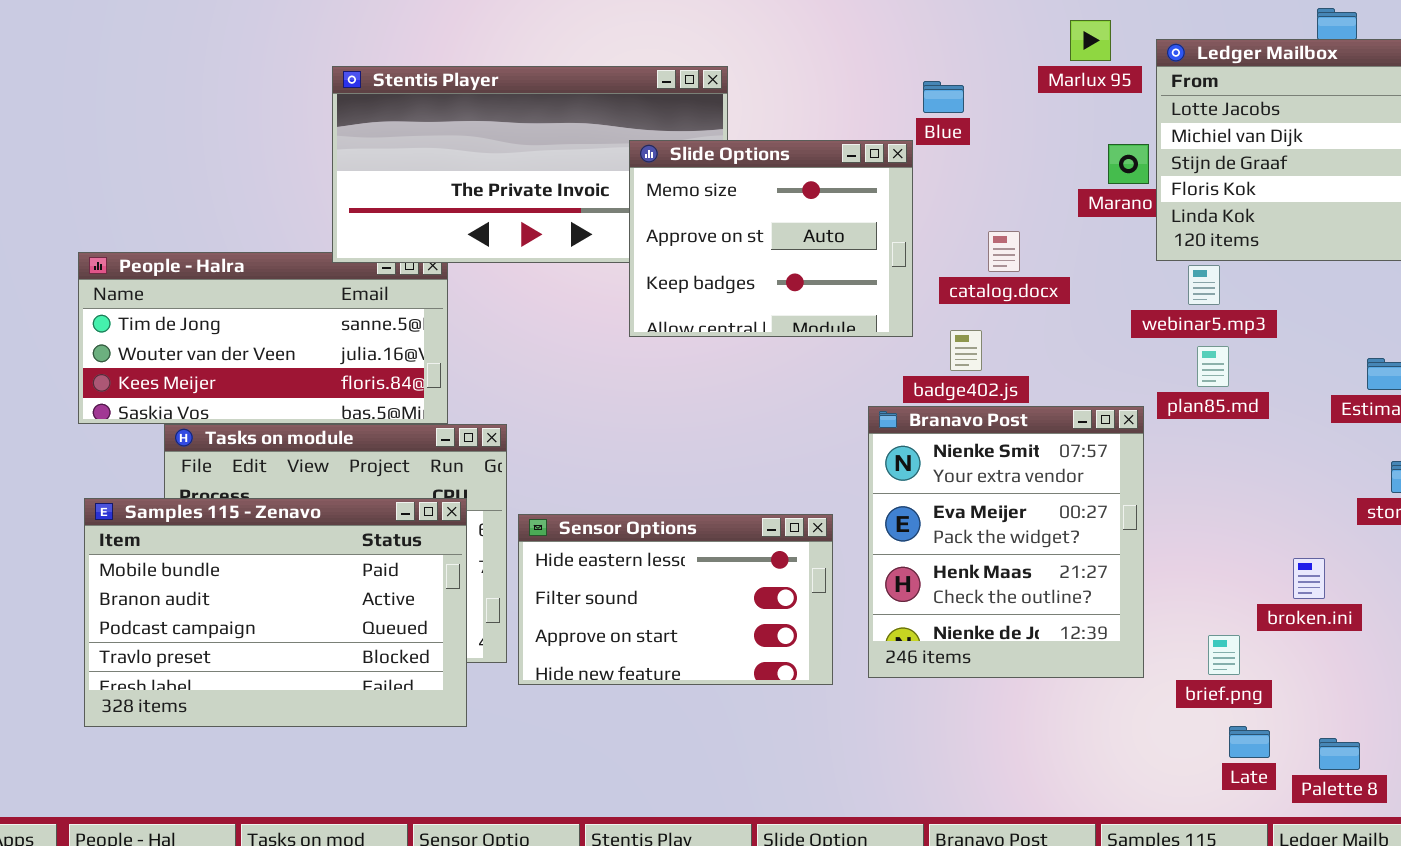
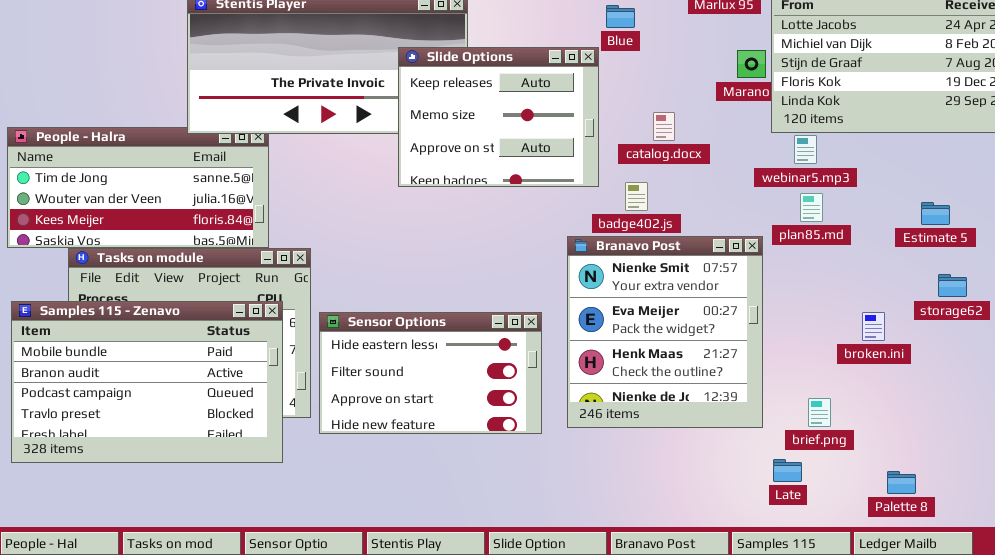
Slide Options: [629,140,913,337] -> [398,47,599,187], scrolled up 1 row
broken.ini: [1293,558,1325,599] -> [862,312,885,341], moved
Late: [1229,726,1270,758] -> [773,459,802,482], moved

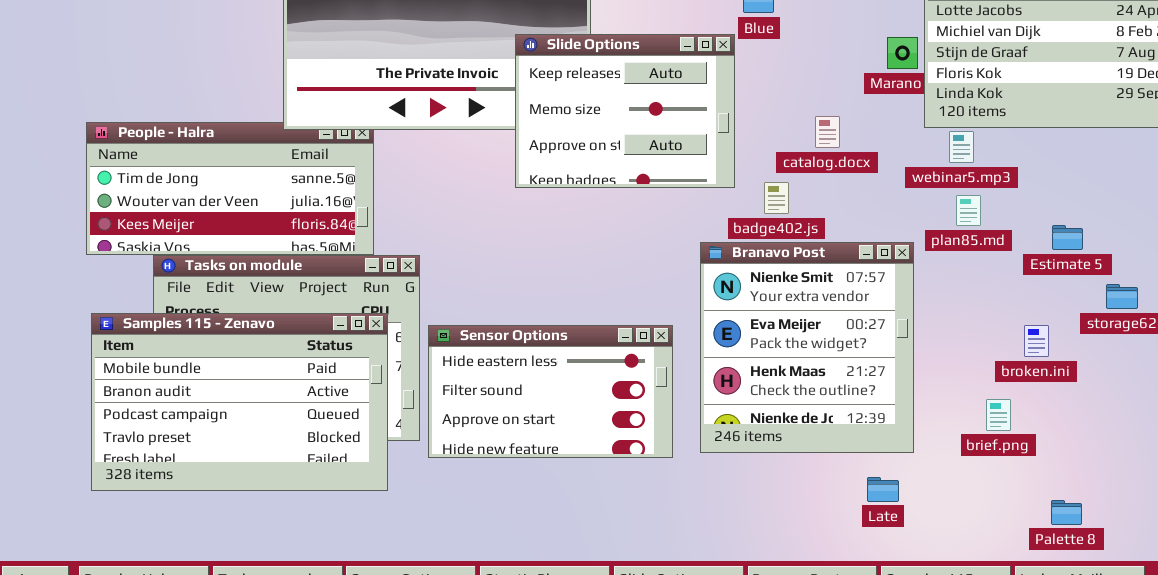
catalog.docx: [653,112,675,141] -> [815,116,840,148], moved
Estimate 5: [921,202,950,225] -> [1052,225,1083,250], moved
brief.png: [808,398,831,427] -> [986,399,1011,431], moved
Late: [773,459,802,482] -> [867,477,899,502], moved

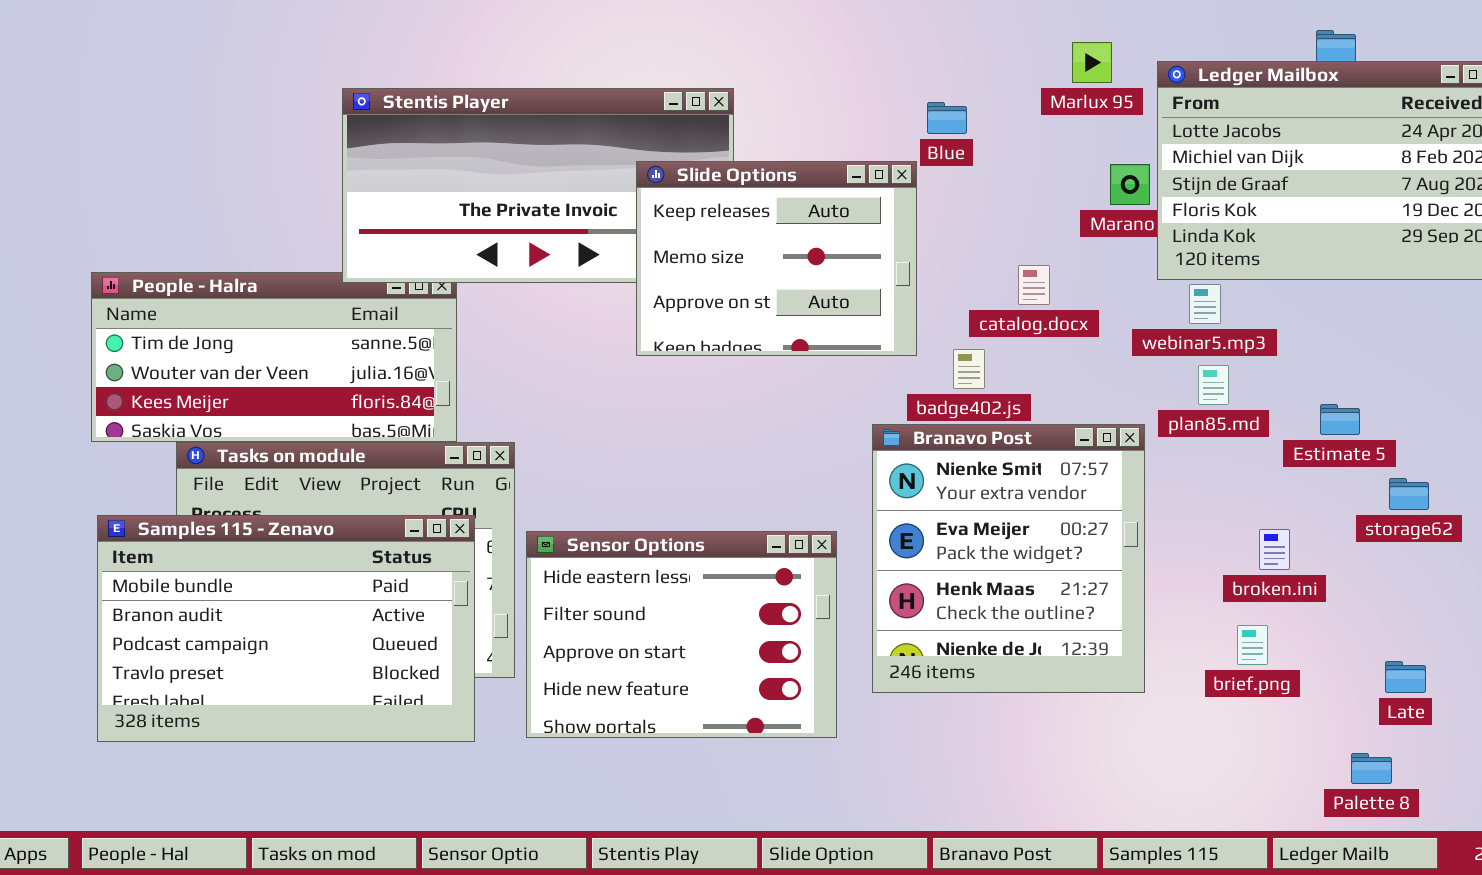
Sensor Options: [428,325,673,458] -> [526,531,837,738], resized
broken.ini: [1024,325,1049,357] -> [1259,529,1290,570], moved
Late: [867,477,899,502] -> [1385,661,1426,693], moved
Palette 8: [1051,500,1082,525] -> [1351,753,1392,784], moved

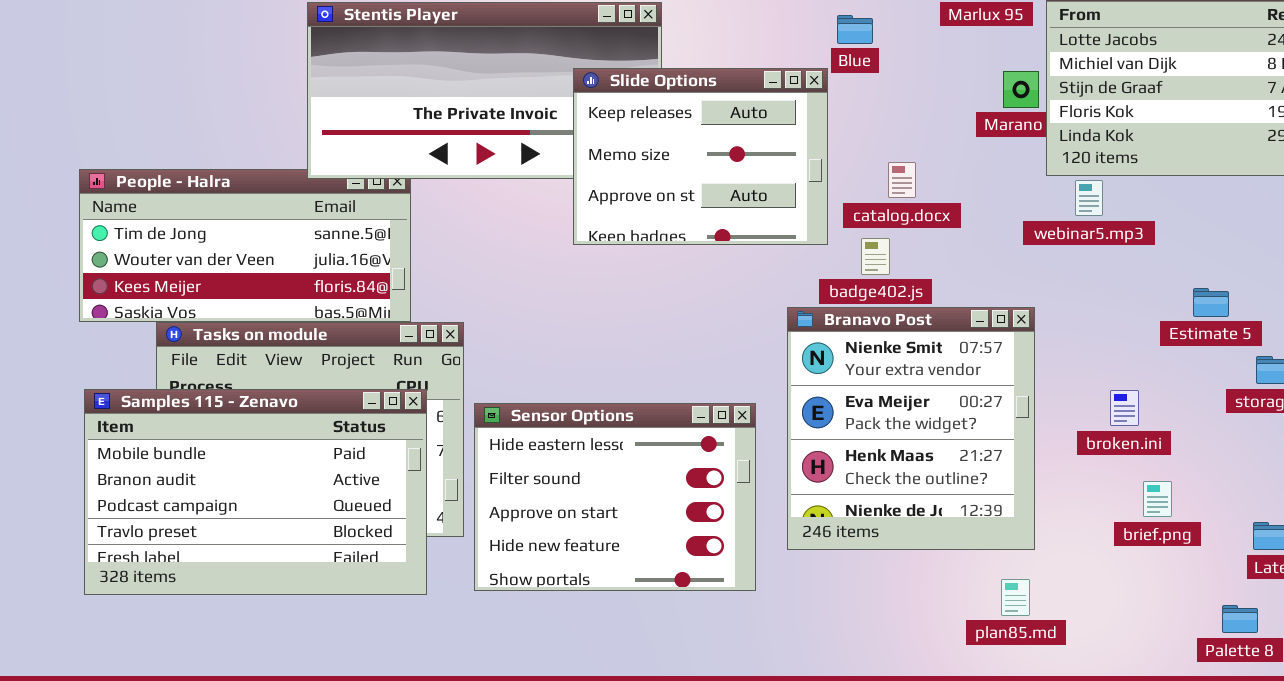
catalog.docx: [1018,265,1050,305] -> [888,162,916,198], moved
plan85.md: [1198,365,1229,405] -> [1001,579,1030,616], moved
broken.ini: [1259,529,1290,570] -> [1110,390,1139,426], moved
brief.png: [1237,625,1268,665] -> [1143,481,1172,517], moved

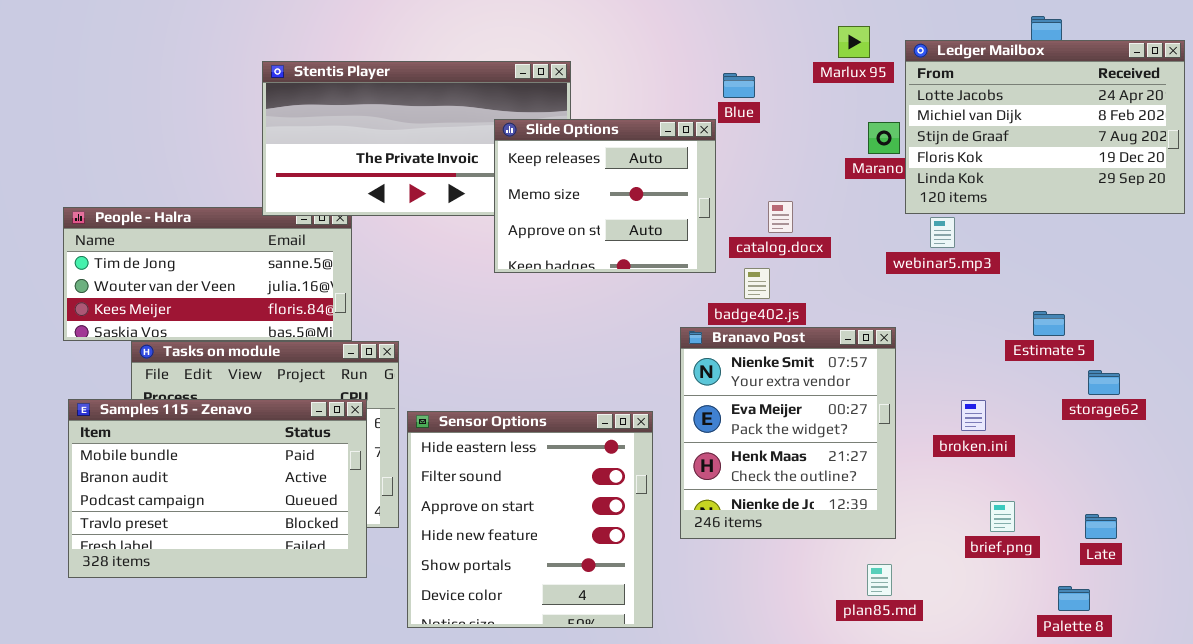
Sensor Options: [474,403,756,591] -> [407,411,653,628], resized
brief.png: [1143,481,1172,517] -> [990,501,1015,532], moved

